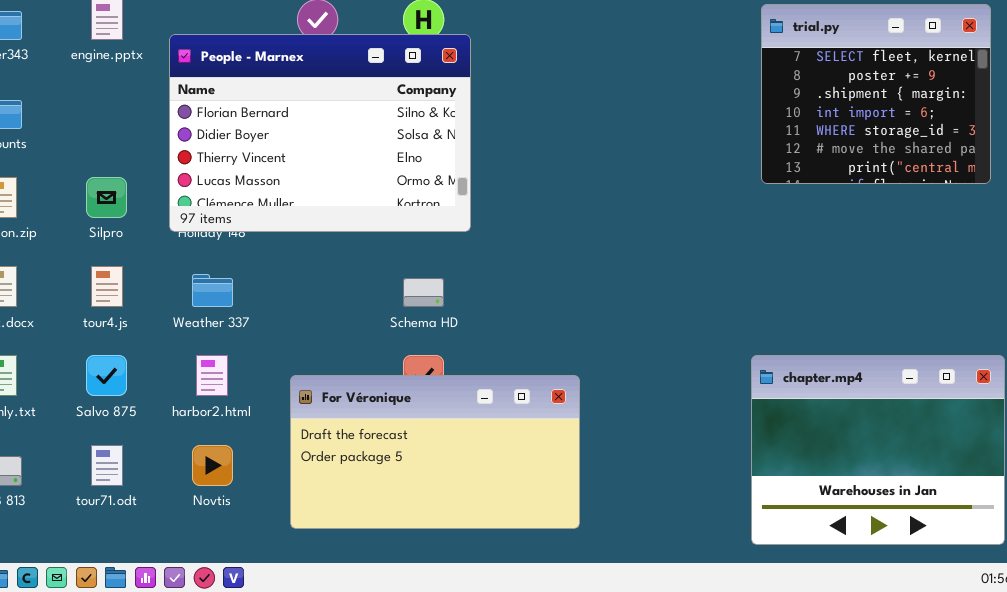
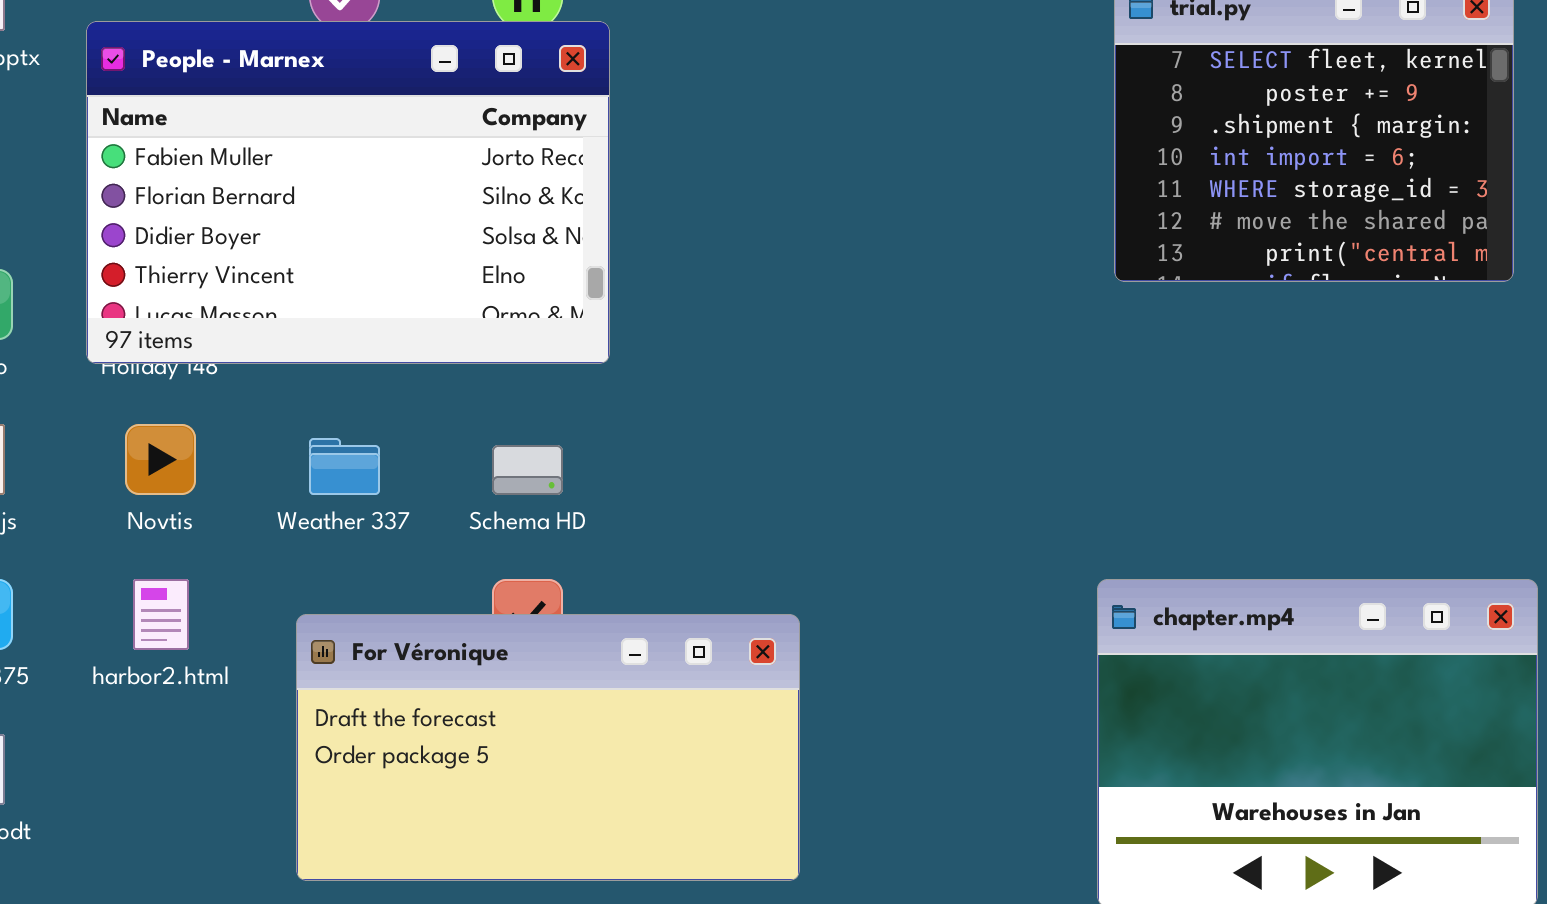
People - Marnex: [169,34,471,232] -> [86,21,610,364], scrolled up 1 row
Weather 337: [192,274,233,307] -> [309,438,380,495], moved
Novtis: [192,445,233,486] -> [125,424,196,495], moved

